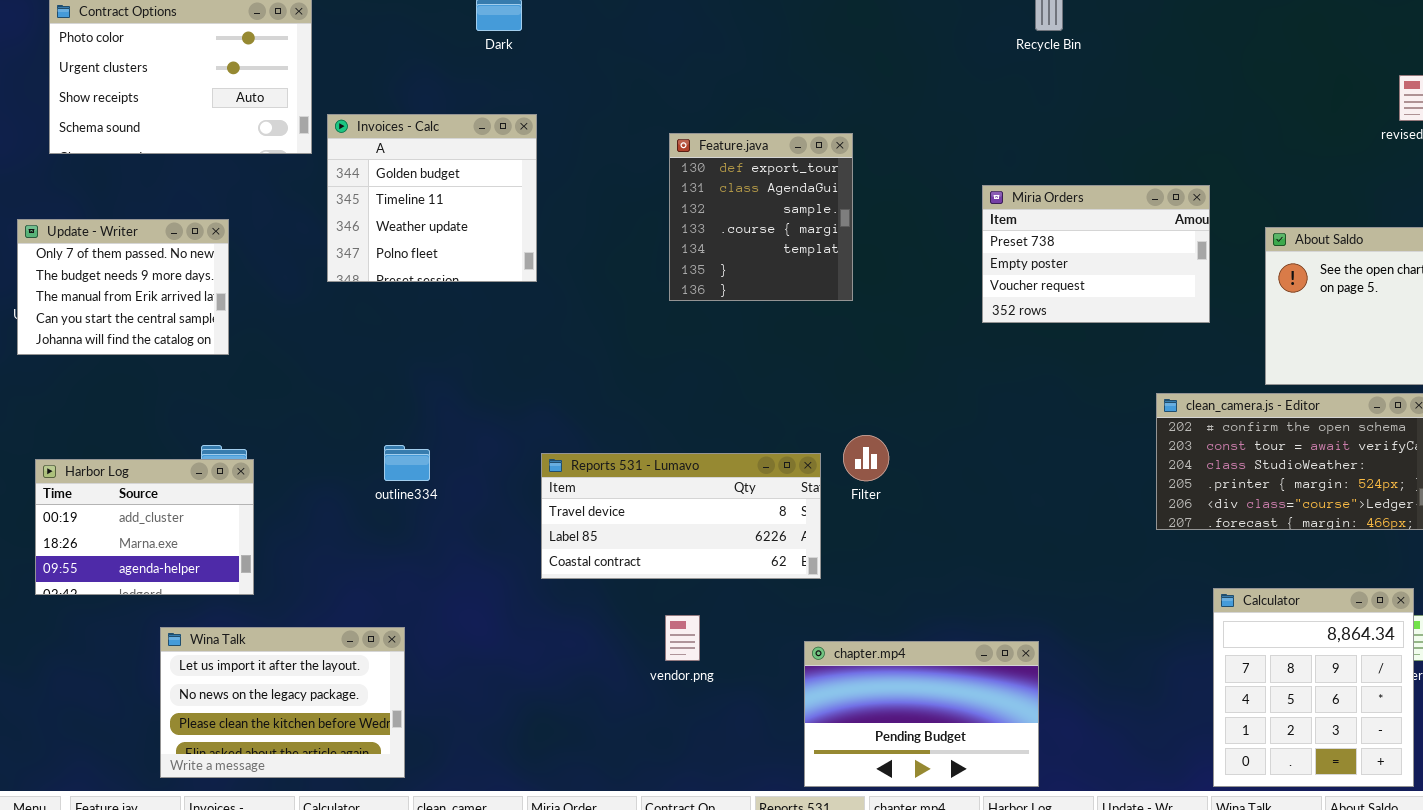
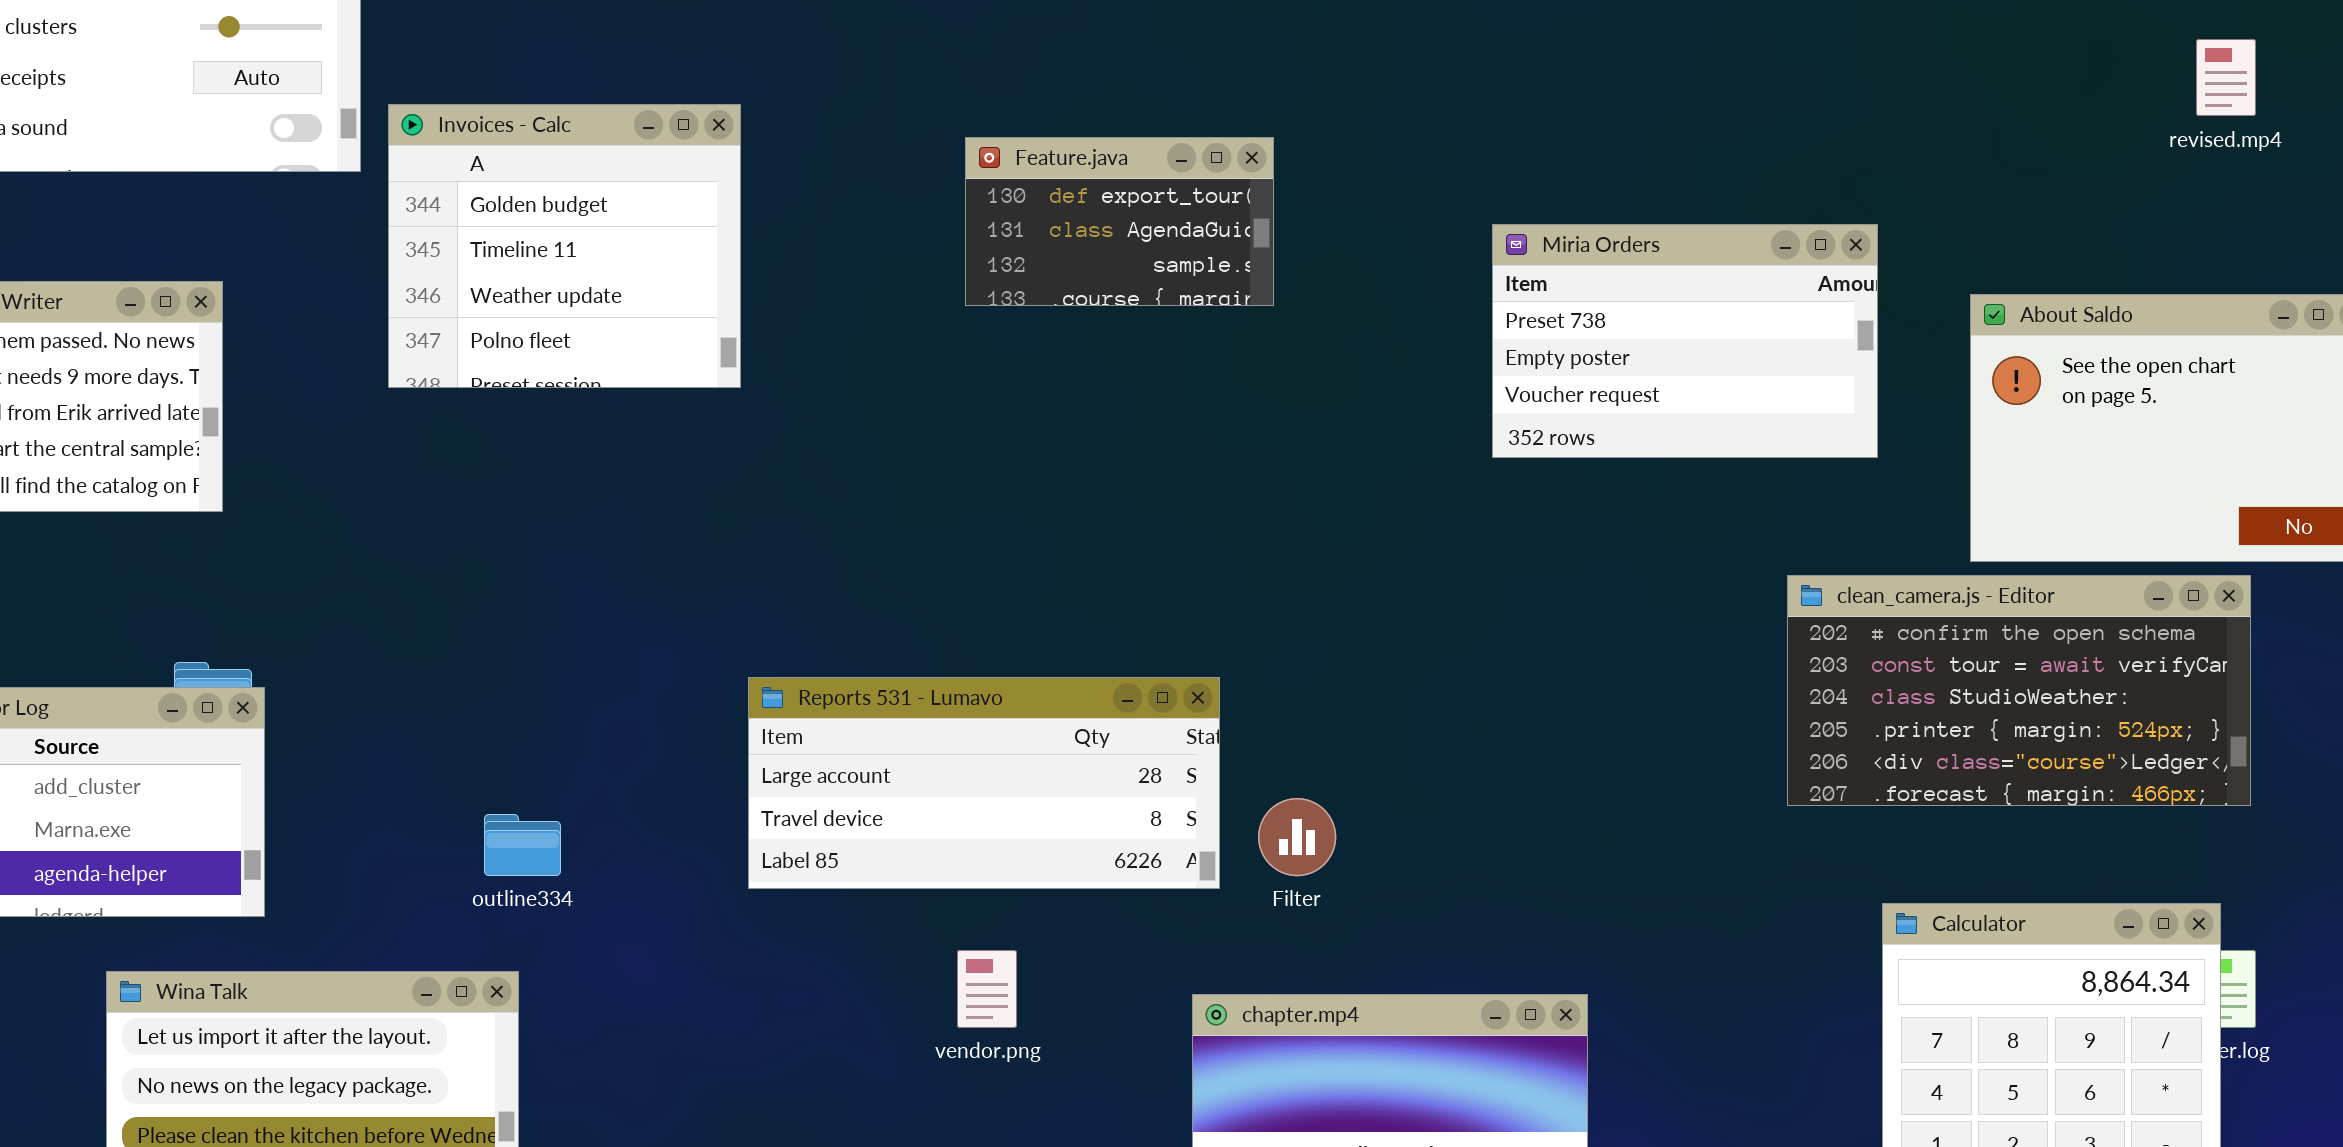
Feature.java: [669,133,853,301] -> [965,137,1274,306], resized
Filter: [843,435,889,481] -> [1258,798,1336,876], moved
outline334: [384,445,430,481] -> [484,814,561,876], moved
Reports 531 - Lumavo: [541,453,821,579] -> [748,677,1220,889], scrolled up 1 row

